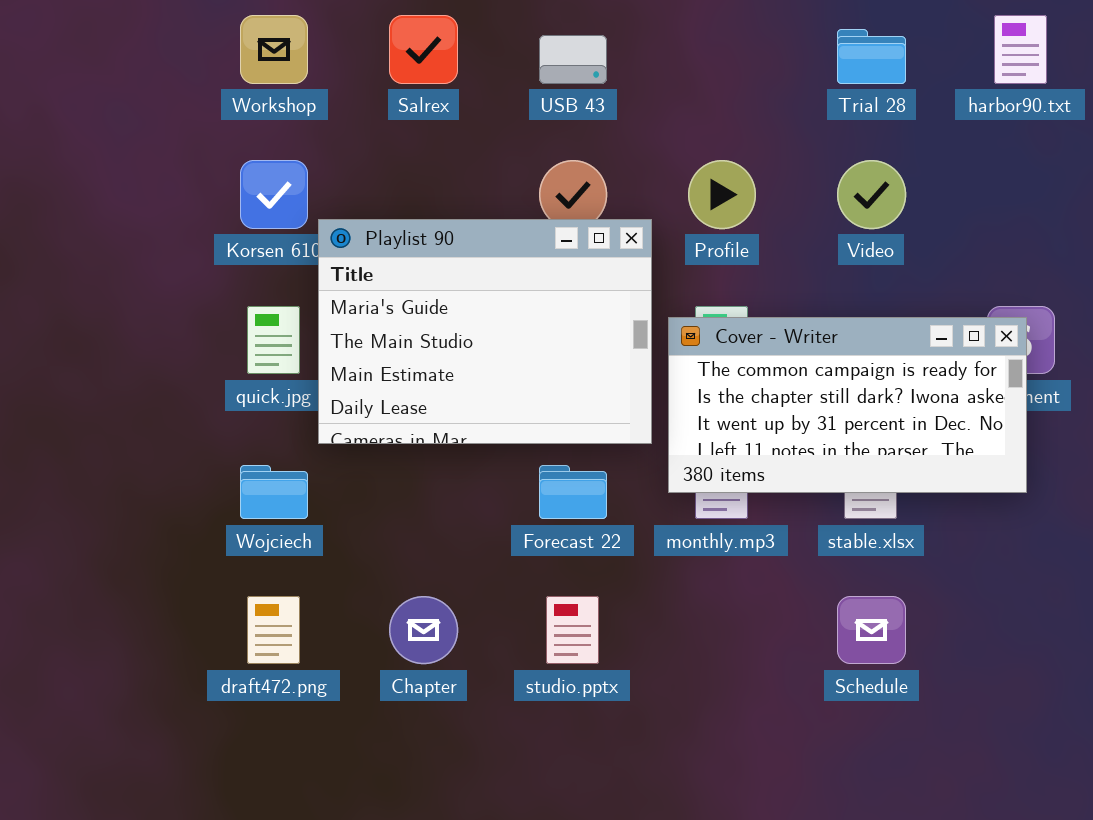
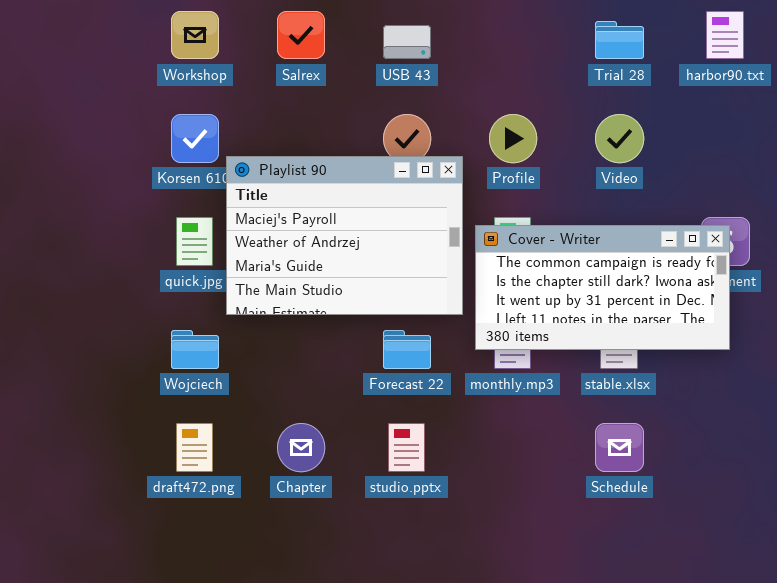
Playlist 90: [318,219,652,444] -> [226,156,463,315], scrolled up 2 rows

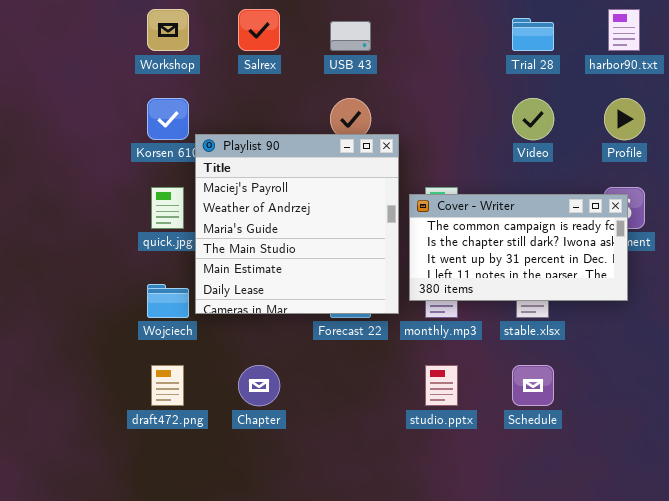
Profile: [489,114,537,163] -> [604,98,645,140], moved
Playlist 90: [226,156,463,315] -> [195,134,399,314], resized
studio.pptx: [388,423,425,472] -> [425,365,458,406], moved

